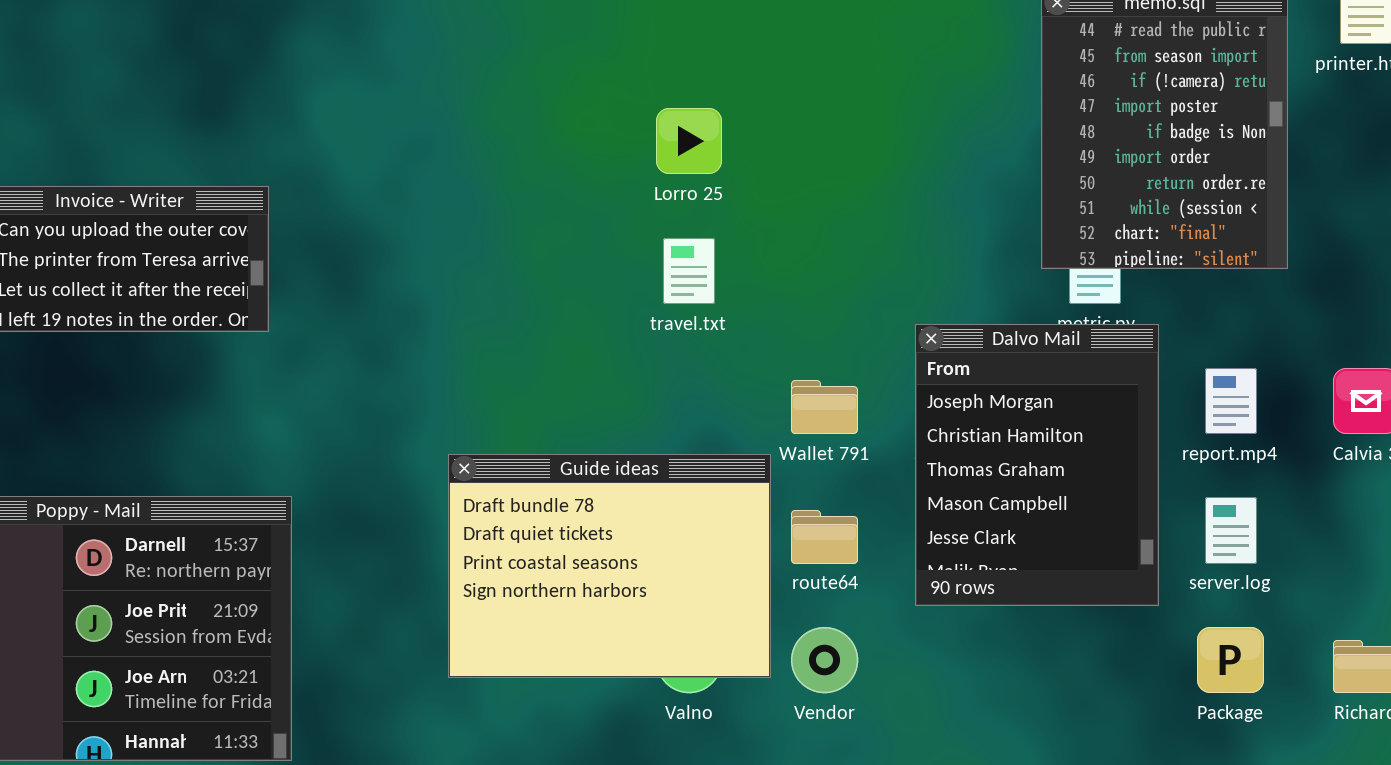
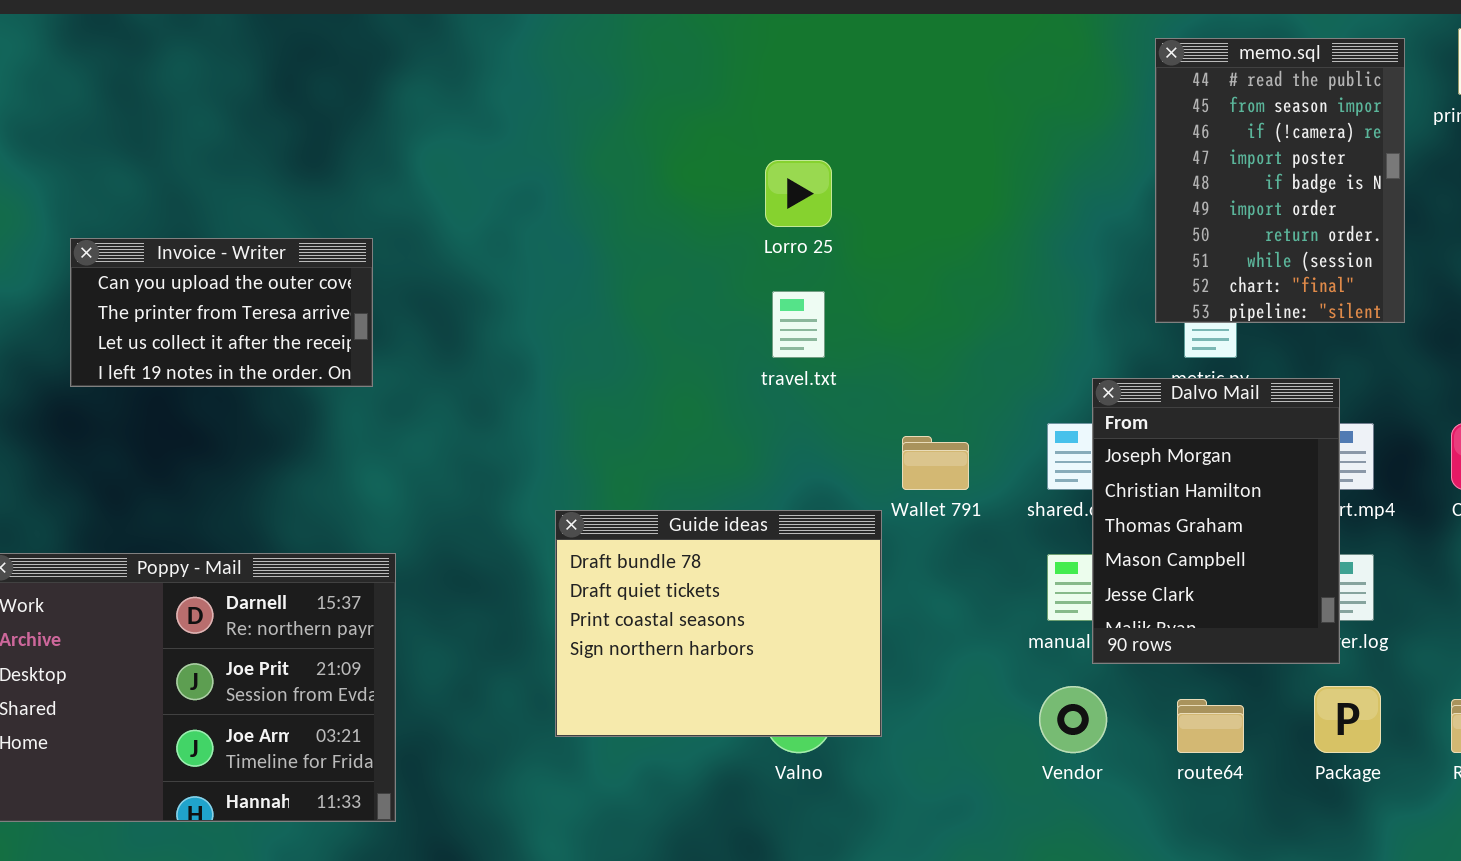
Dalvo Mail: [915,324,1159,606] -> [1092,378,1340,664], moved
route64: [791,510,858,564] -> [1177,699,1244,753], moved
Vendor: [791,627,858,693] -> [1039,686,1107,753], moved

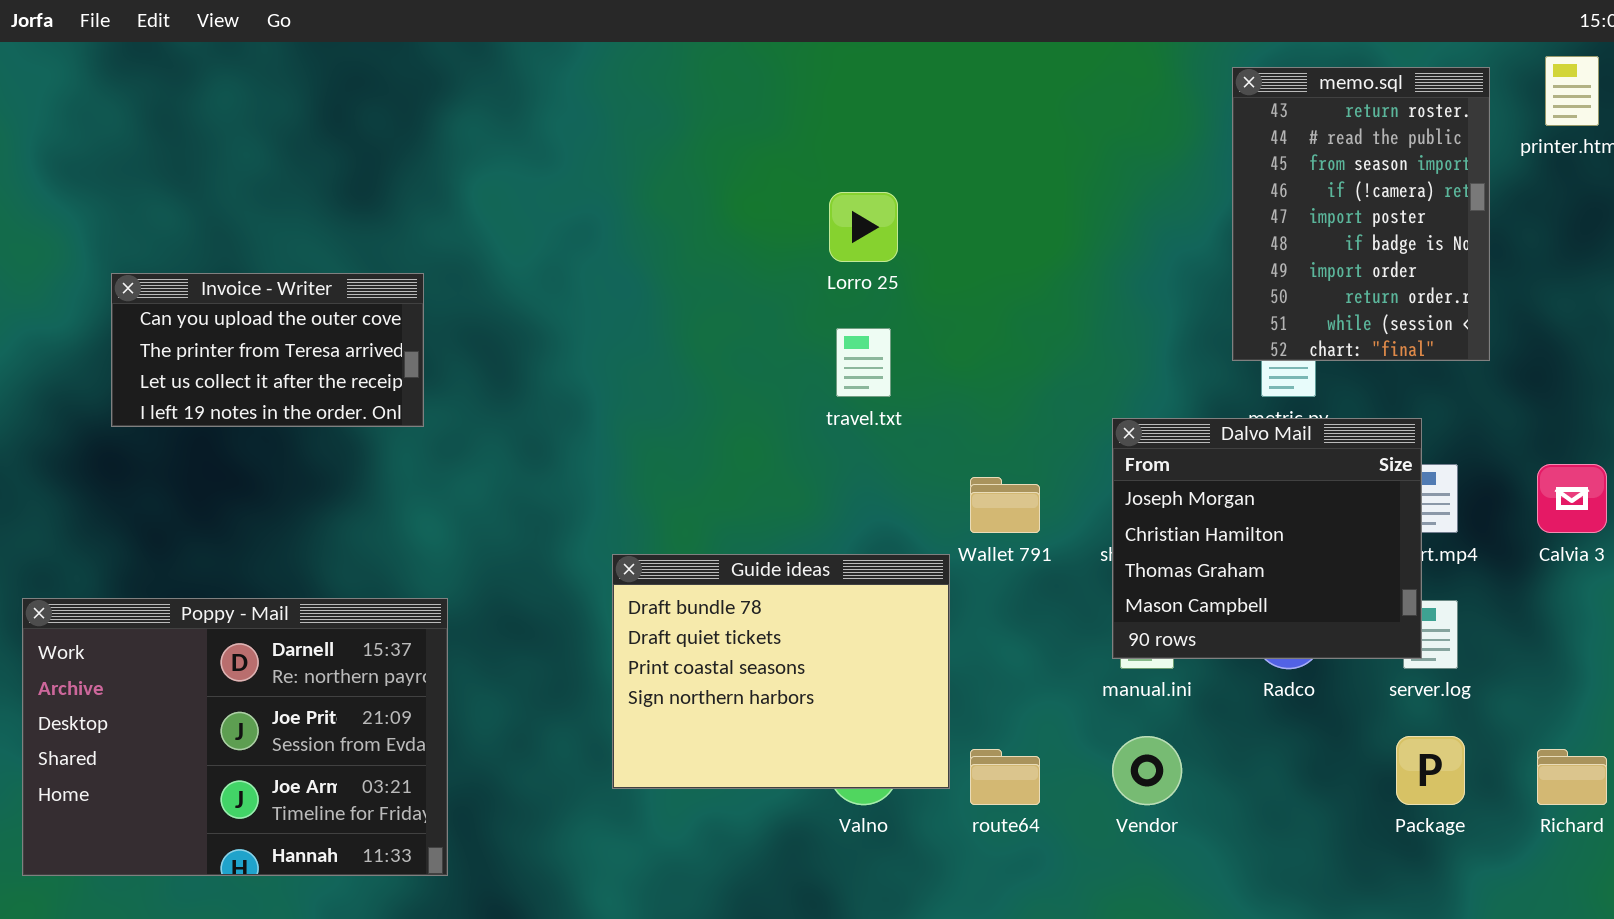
memo.sql: [1155,38,1405,323] -> [1232,67,1490,361], scrolled up 1 row
Dalvo Mail: [1092,378,1340,664] -> [1112,418,1422,659], resized
route64: [1177,699,1244,753] -> [970,749,1040,805], moved

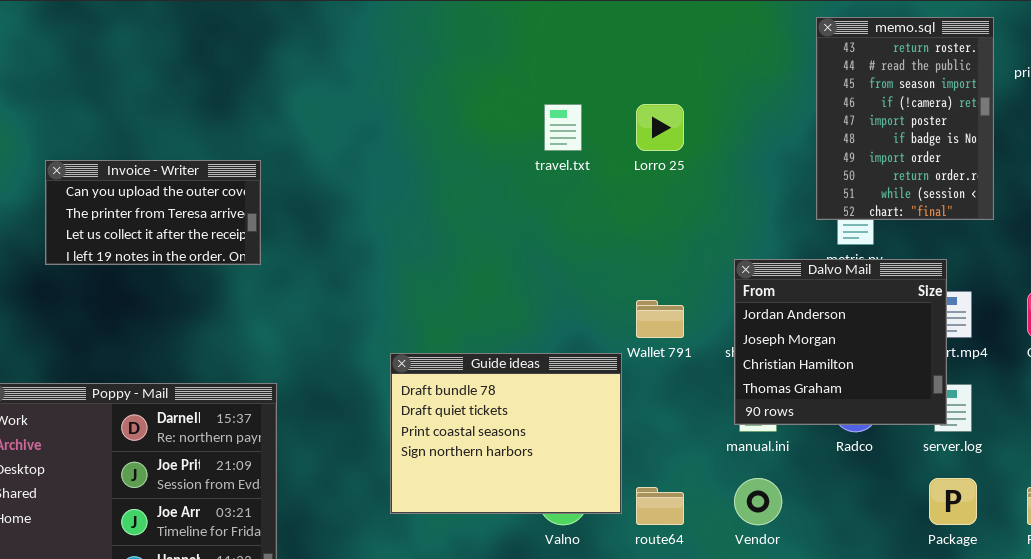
Lorro 25: [829,192,898,262] -> [636,104,684,151], moved
travel.txt: [836,328,891,397] -> [544,104,582,151], moved
Dalvo Mail: [1112,418,1422,659] -> [734,259,947,425], scrolled up 1 row

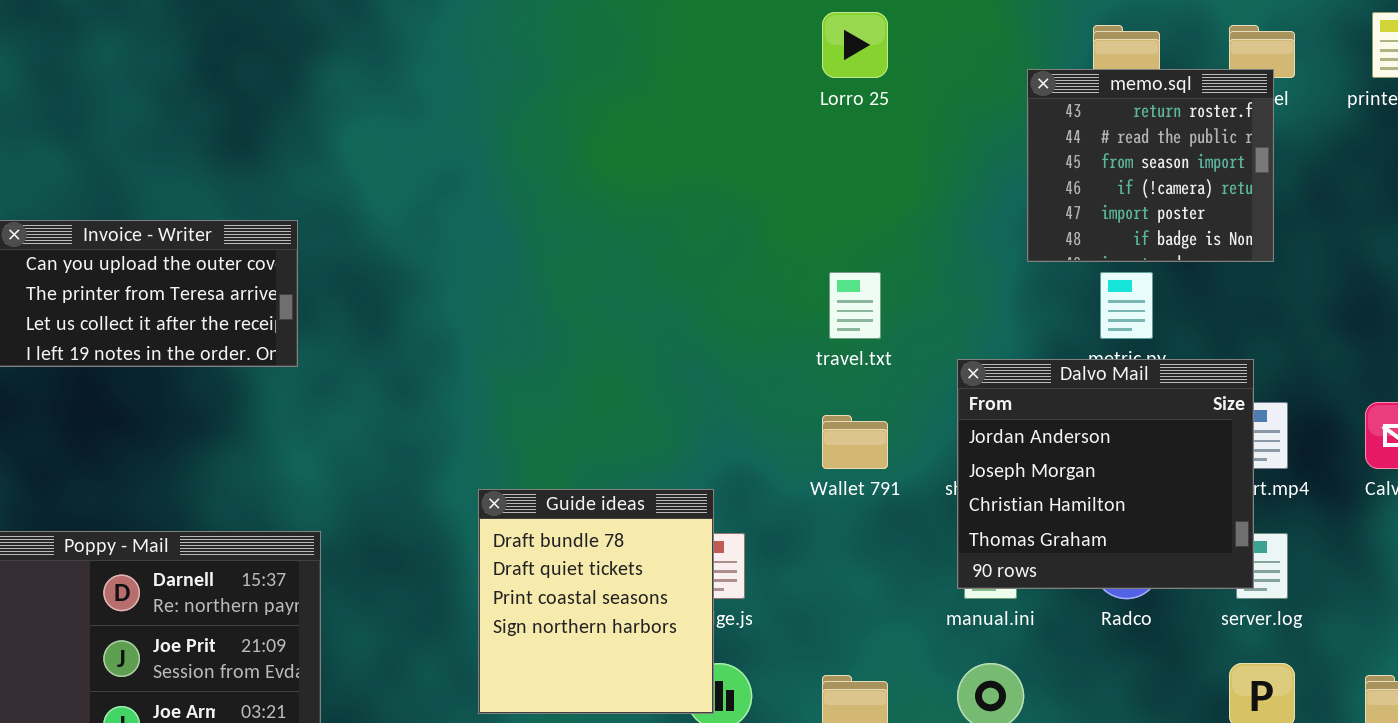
memo.sql: [816,17,994,220] -> [1027,69,1274,262], moved, resized
travel.txt: [544,104,582,151] -> [829,272,881,339], moved
Lorro 25: [636,104,684,151] -> [822,12,888,78], moved
Guide ideas: [390,353,622,514] -> [478,489,714,714], resized

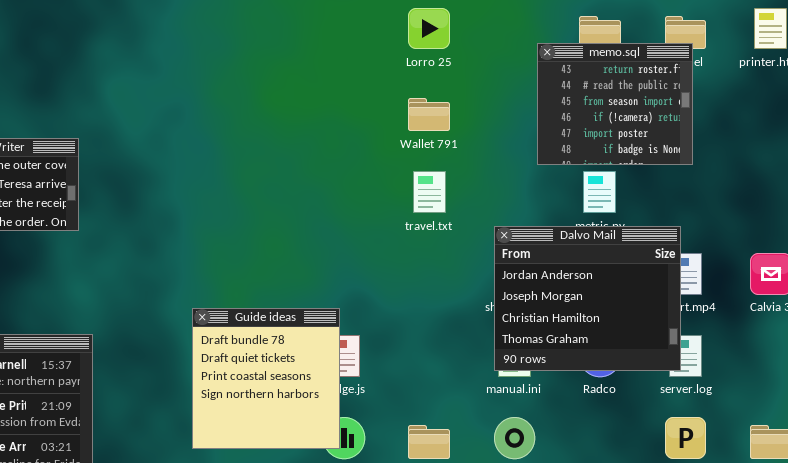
Wallet 791: [822,415,888,469] -> [408,98,450,131], moved

